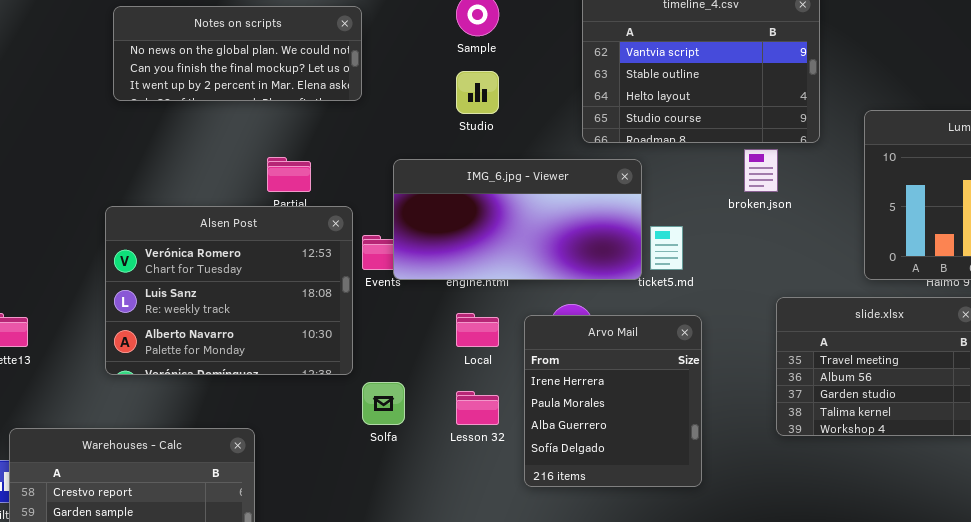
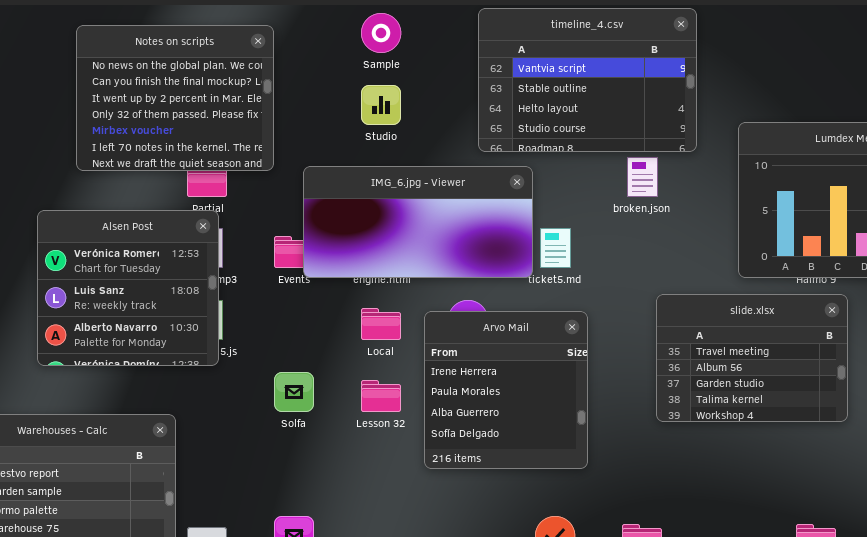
Notes on scripts: [113,6,362,101] -> [76,25,274,171], resized
Alsen Post: [105,206,353,375] -> [37,210,219,366], resized

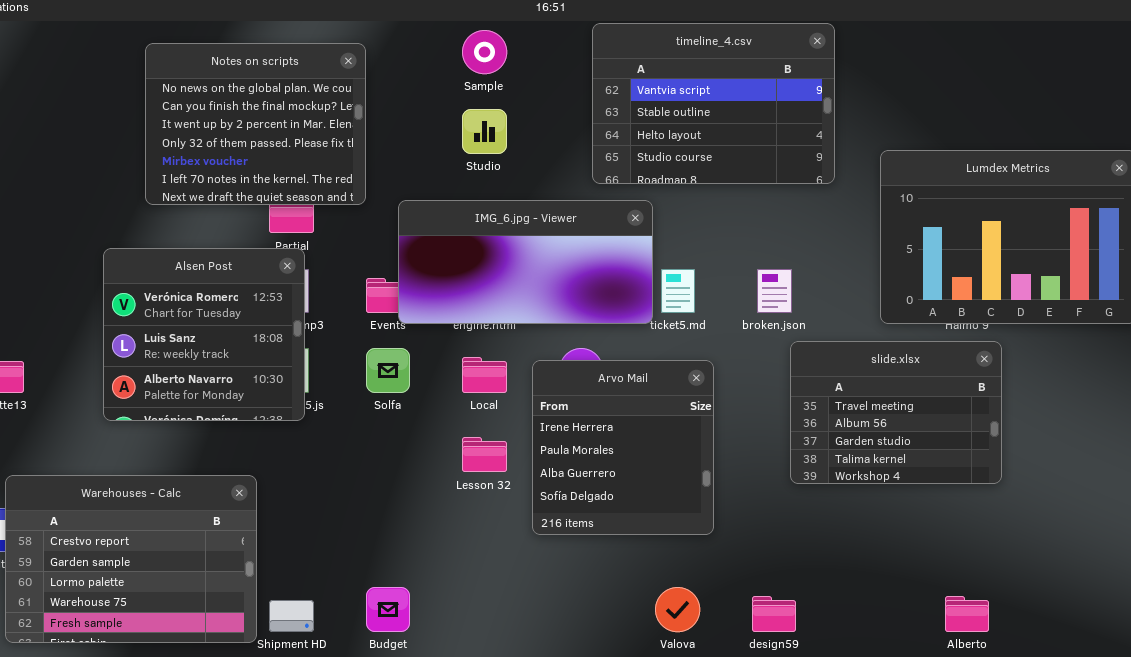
broken.json: [627,157,658,197] -> [757,269,792,313], moved
Solfa: [274,372,314,412] -> [366,348,410,393], moved

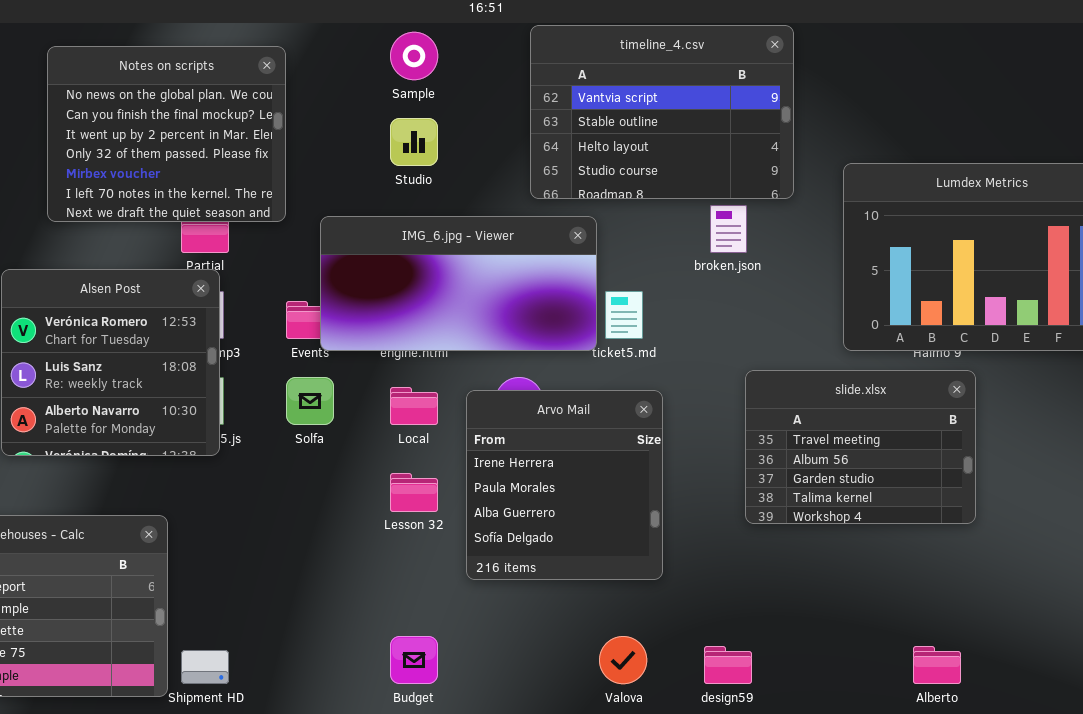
broken.json: [757,269,792,313] -> [710,205,747,253], moved
Budget: [366,587,410,632] -> [390,636,438,684], moved

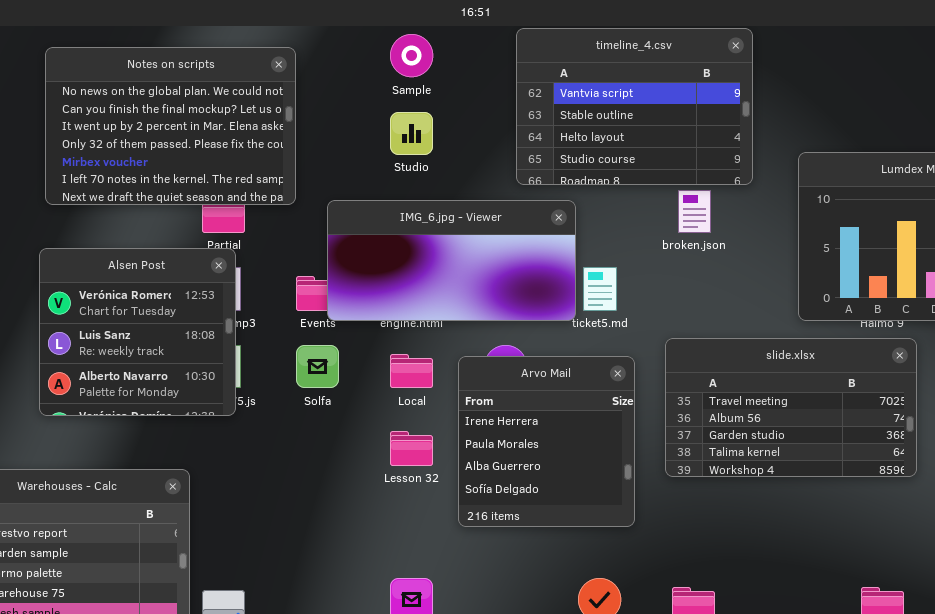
Notes on scripts: [47,46,286,222] -> [45,47,296,205], resized
slide.xlsx: [745,370,976,524] -> [665,338,917,477], resized

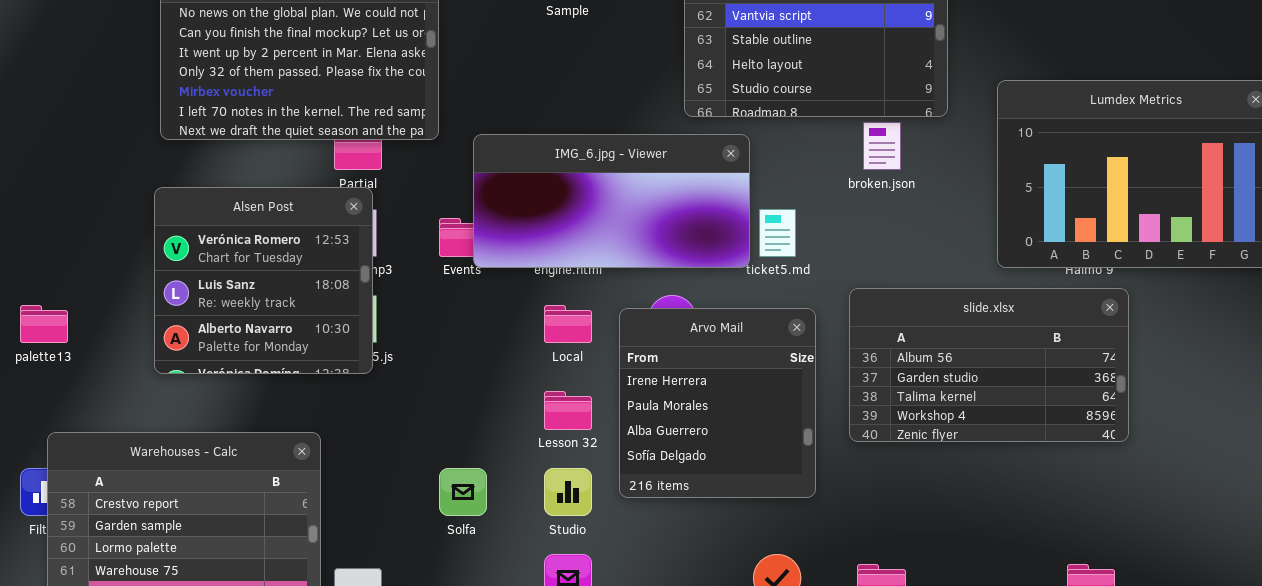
Studio: [390,112,433,155] -> [544,468,592,516], moved
slide.xlsx: [665,338,917,477] -> [849,288,1129,442], scrolled down 1 row
Solfa: [296,345,339,388] -> [439,468,487,516], moved

